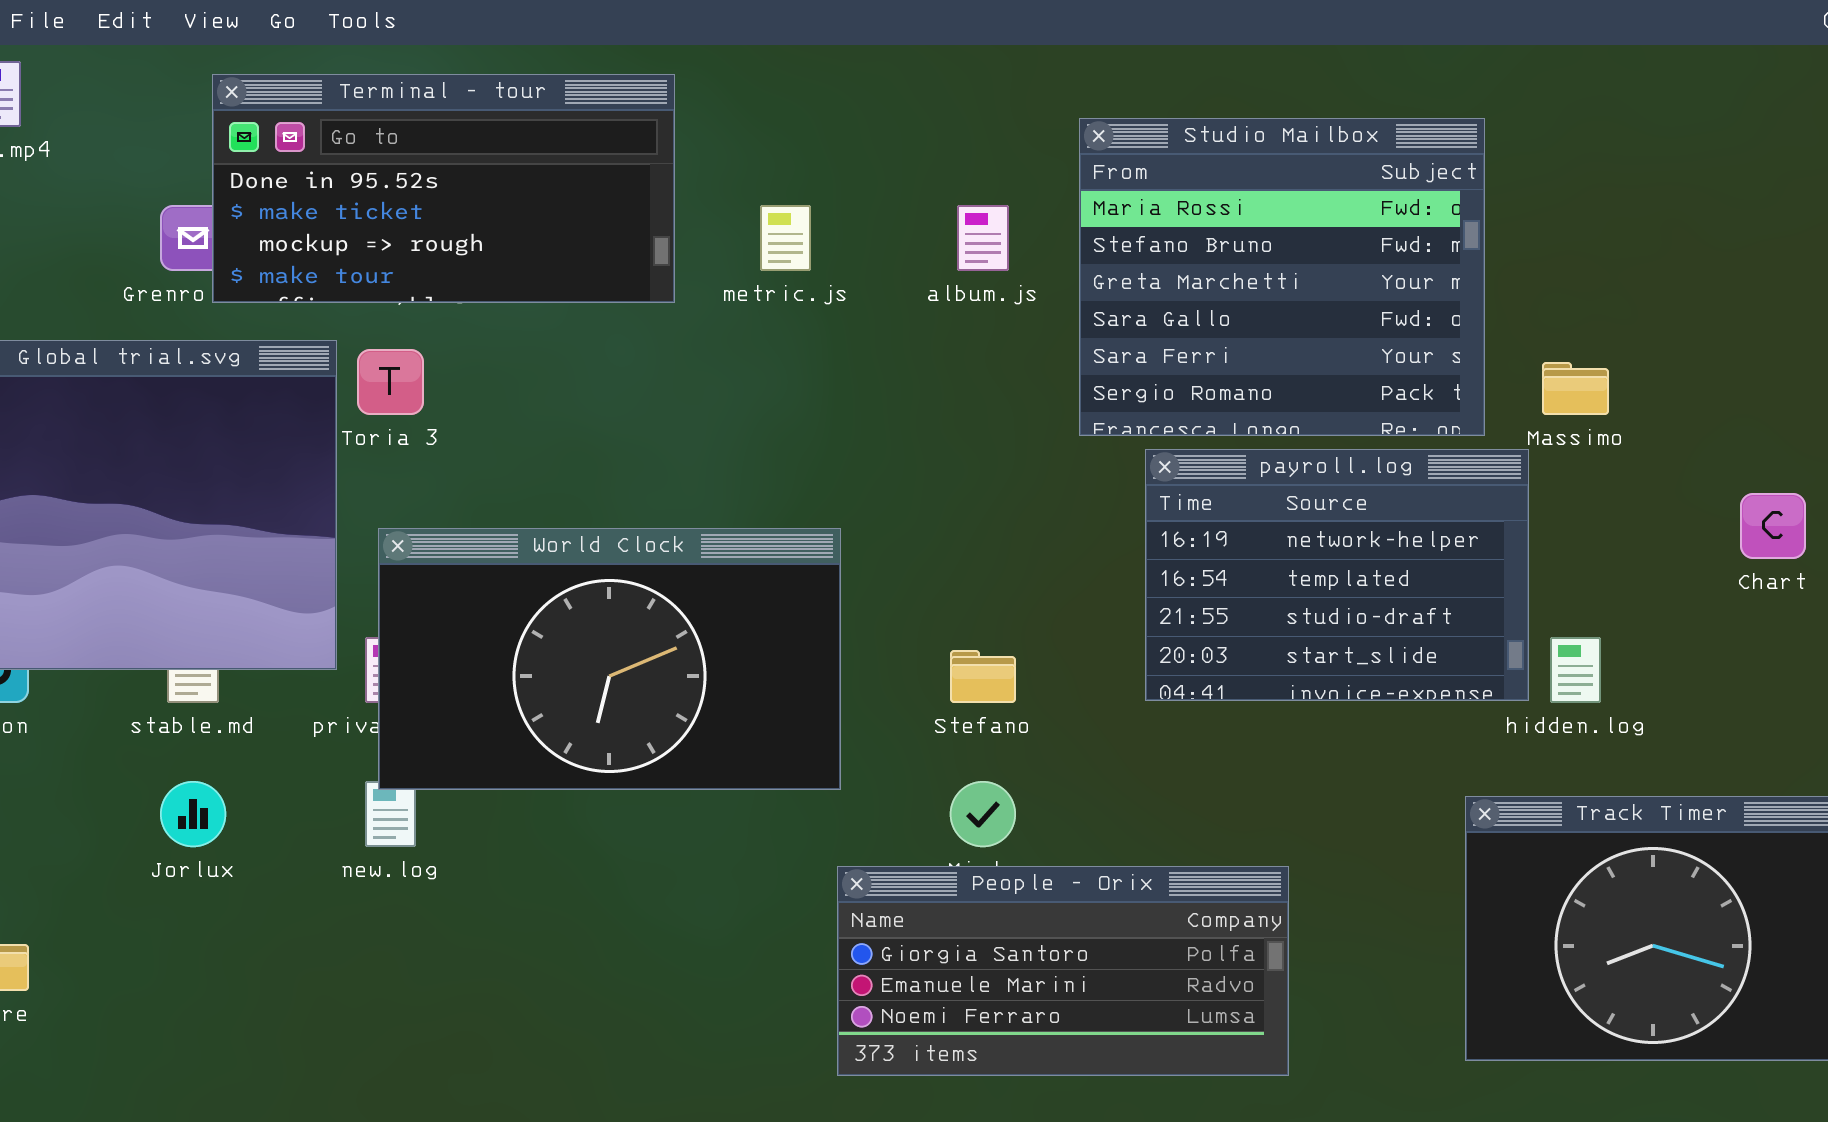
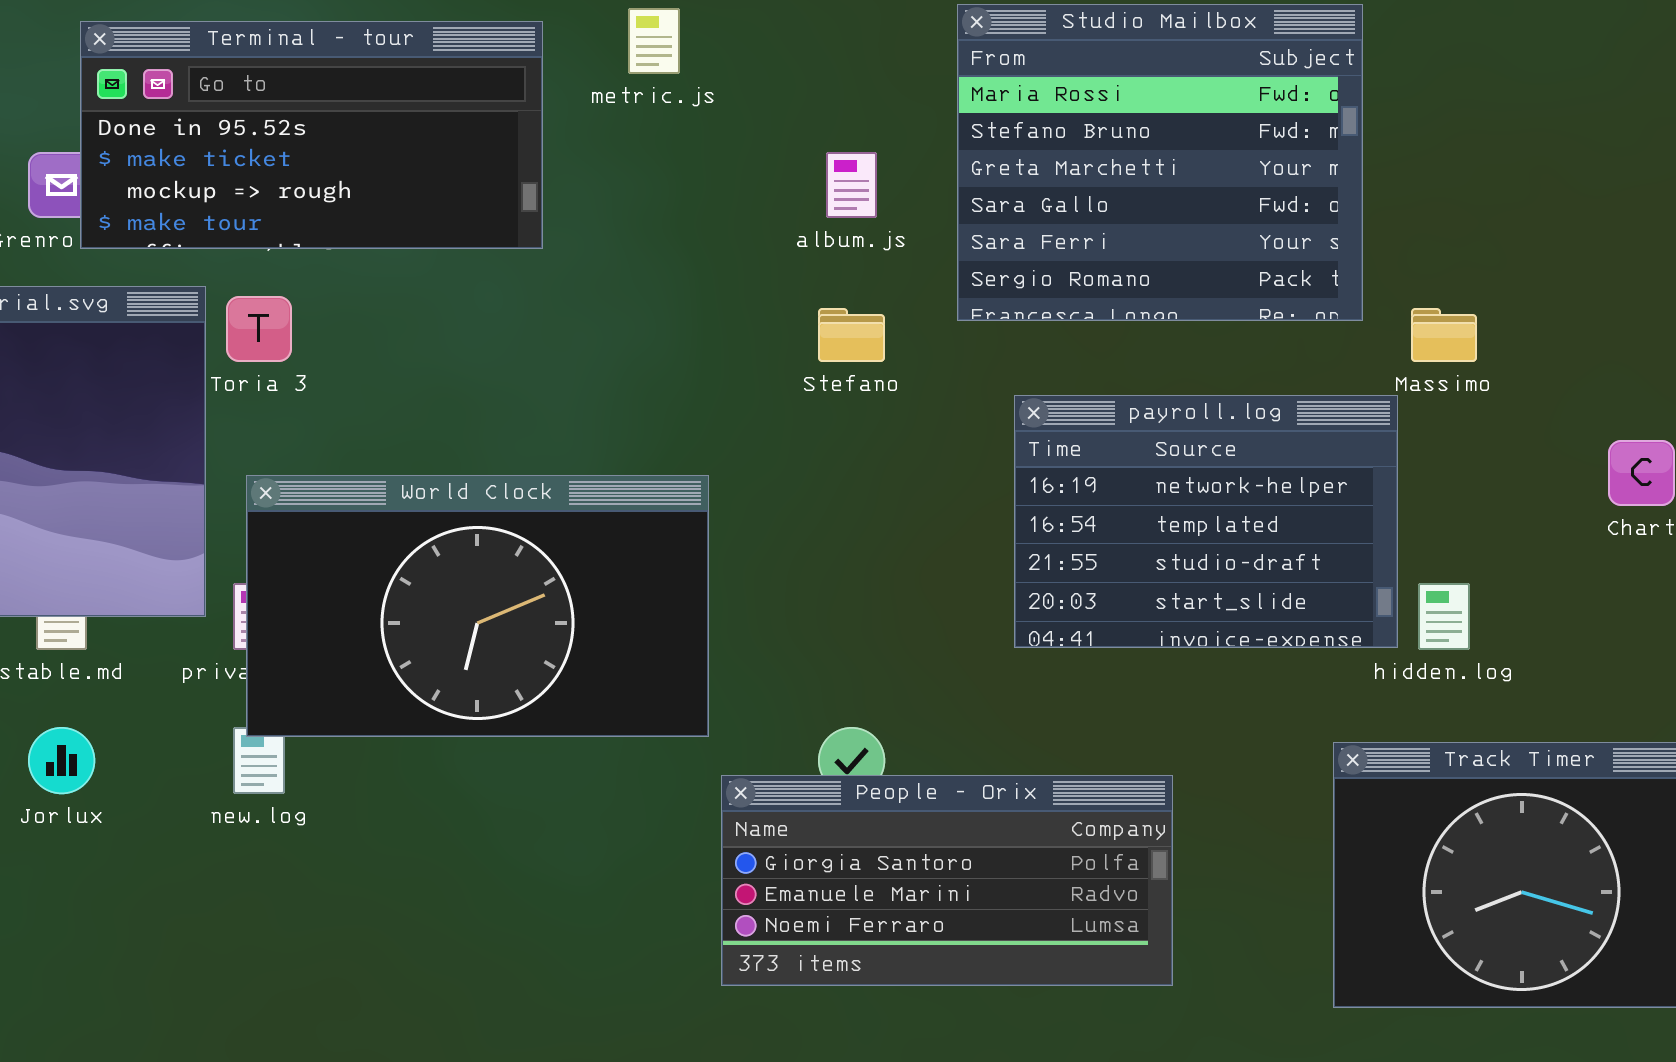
Studio Mailbox: [1079,118,1485,436] -> [957,4,1363,321], moved
metric.js: [760,205,811,271] -> [628,8,680,74], moved
Stefano: [950,650,1016,703] -> [818,308,885,362], moved
People - Orix: [837,866,1289,1076] -> [721,775,1173,986], moved

